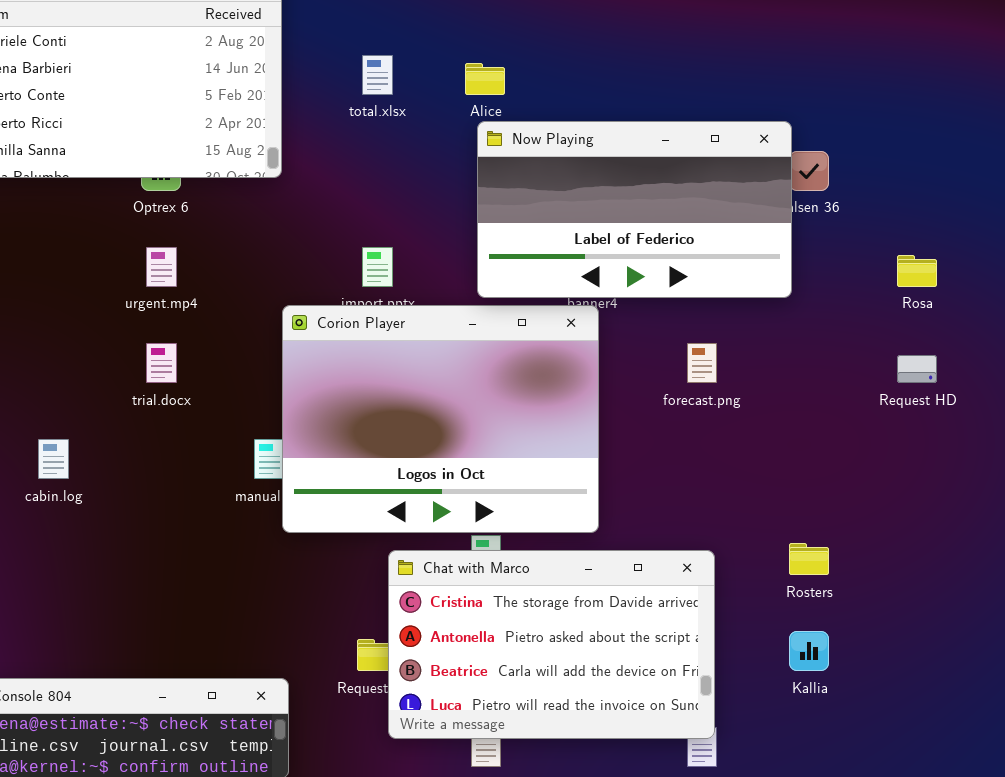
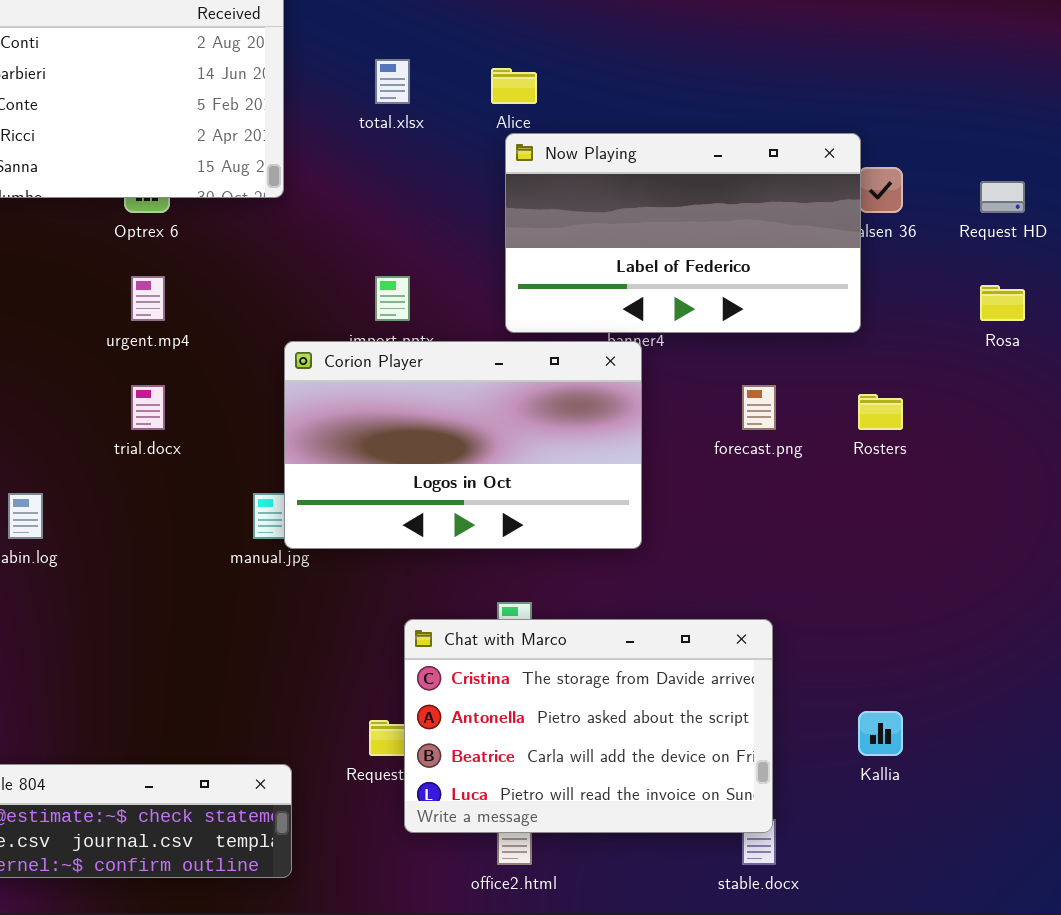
Corion Player: [282,305,599,533] -> [284,341,642,549], resized
Request HD: [897,355,937,383] -> [980,181,1025,213], moved
Rosters: [789,543,829,575] -> [858,394,903,430], moved

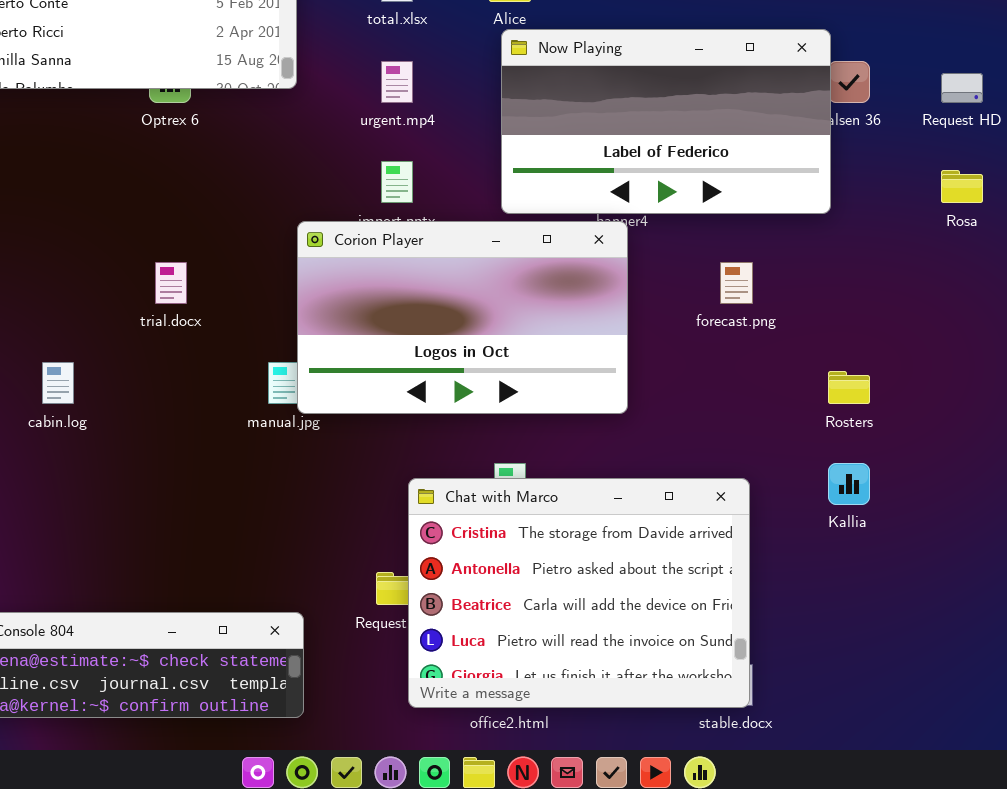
urgent.mp4: [131,276,165,321] -> [381,61,413,103], moved
Rosters: [858,394,903,430] -> [828,371,870,404], moved
Chat with Marco: [404,619,773,833] -> [408,478,750,708], resized
Kallia: [858,711,903,756] -> [828,463,870,505], moved

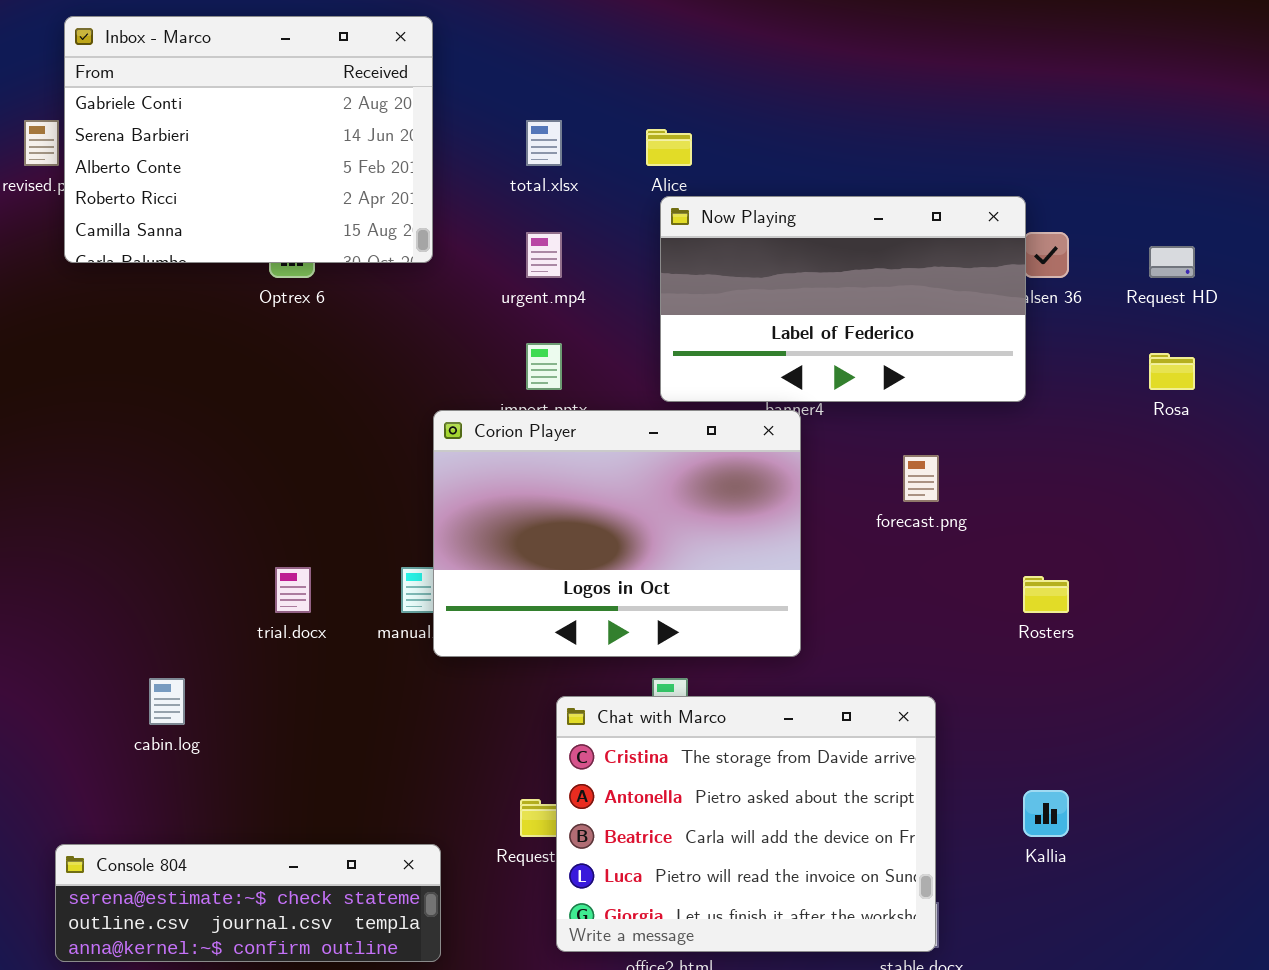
Corion Player: [297,221,628,414] -> [433,410,801,657], resized
trial.docx: [155,262,187,304] -> [275,567,311,613], moved
cabin.log: [42,362,74,404] -> [149,678,185,725], moved
Kallia: [828,463,870,505] -> [1023,790,1069,837], moved

